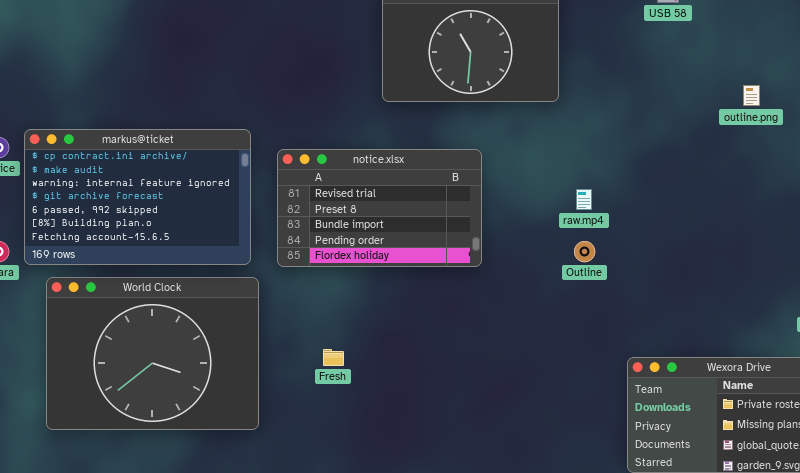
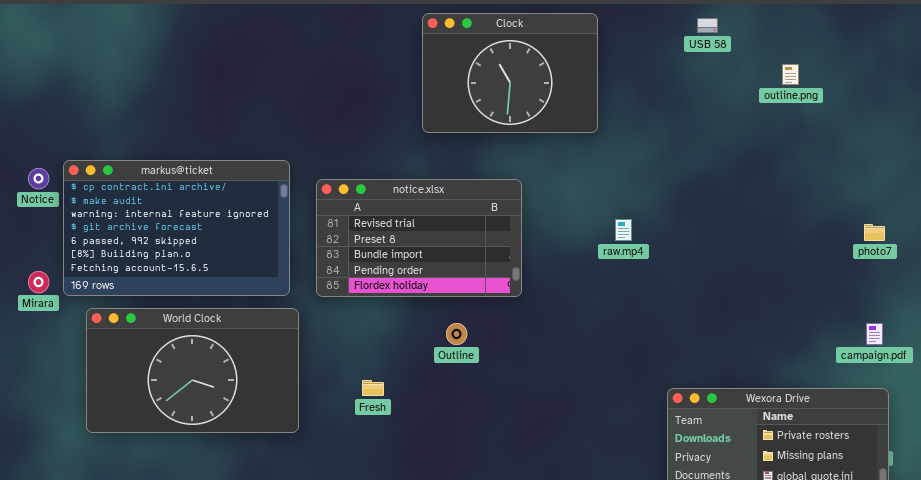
outline.png: [743,85,760,106] -> [782,64,799,85], moved
Outline: [574,241,595,262] -> [446,323,467,345], moved
World Clock: [46,277,259,430] -> [86,308,299,433], resized

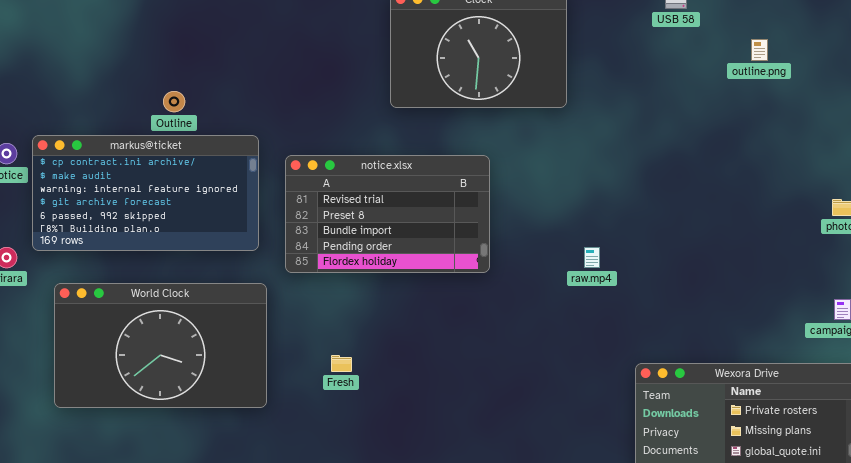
markus@ticket: [63,160,290,296] -> [32,135,259,251], resized
raw.mp4: [615,219,632,241] -> [584,247,600,268], moved
Outline: [446,323,467,345] -> [163,91,185,112], moved

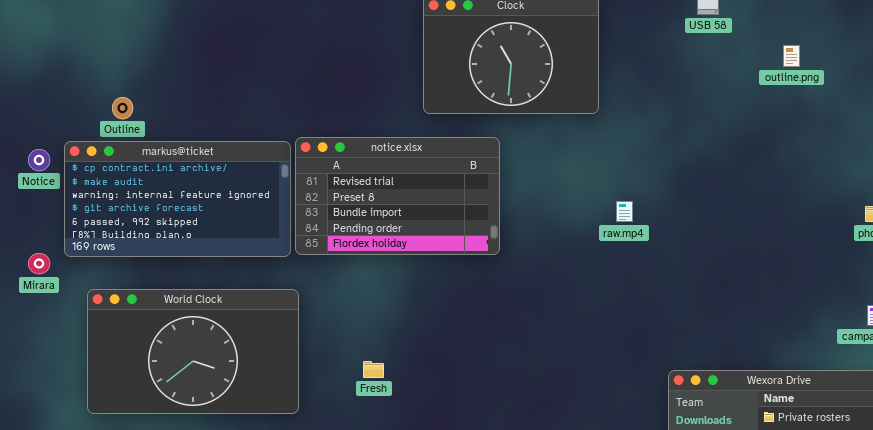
Outline: [163,91,185,112] -> [112,97,133,119], moved
notice.xlsx: [285,155,490,273] -> [295,137,500,255], moved
raw.mp4: [584,247,600,268] -> [616,201,633,222], moved

